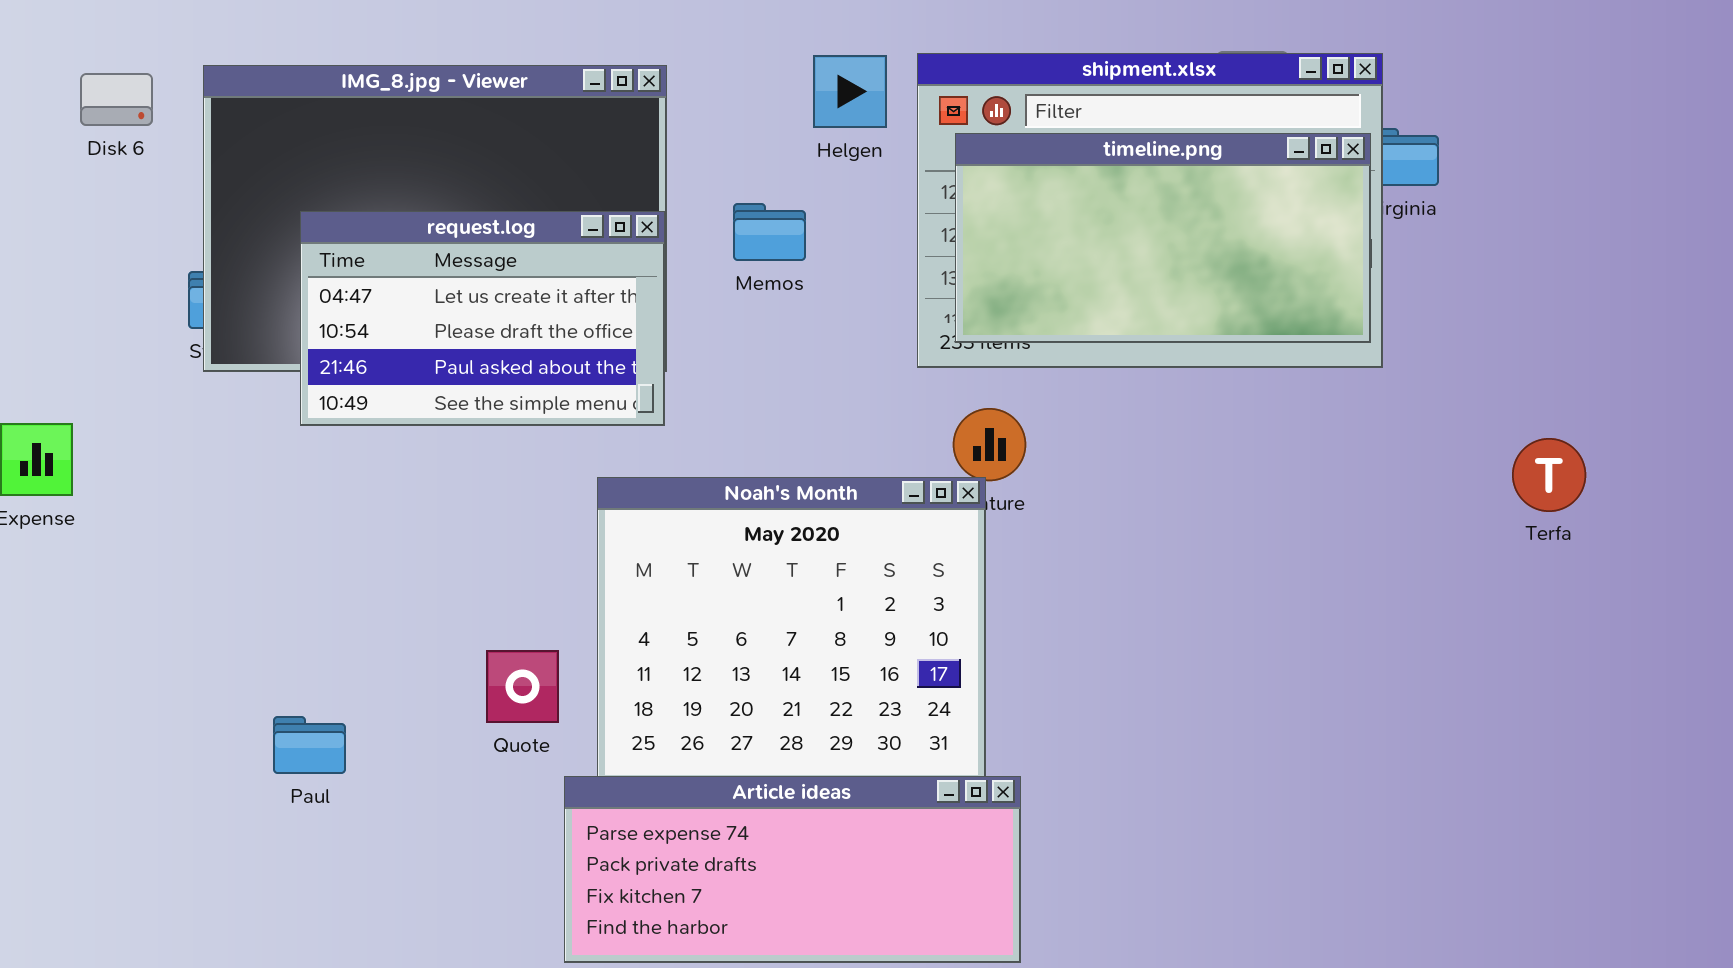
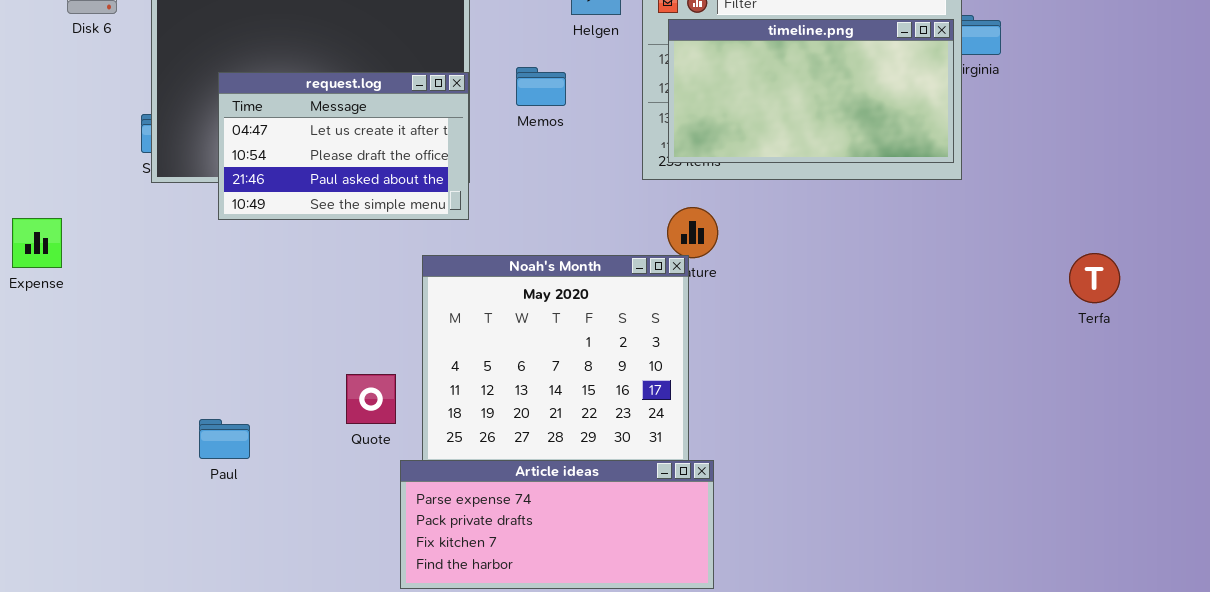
Terfa: [1512,438,1586,512] -> [1069,253,1120,303], moved

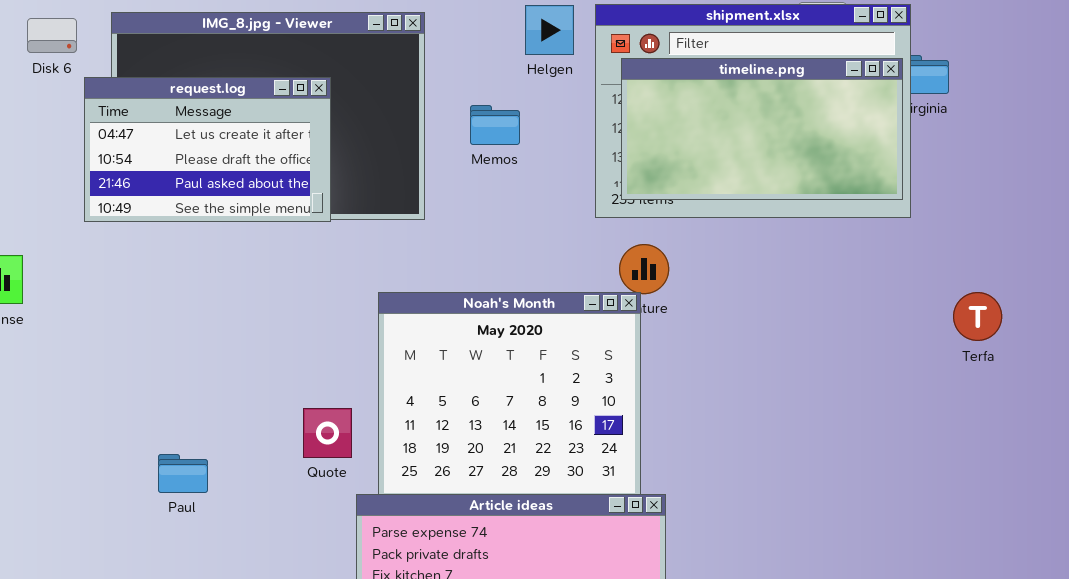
request.log: [218,72,469,220] -> [84,77,331,222], moved
Terfa: [1069,253,1120,303] -> [953,292,1002,341], moved

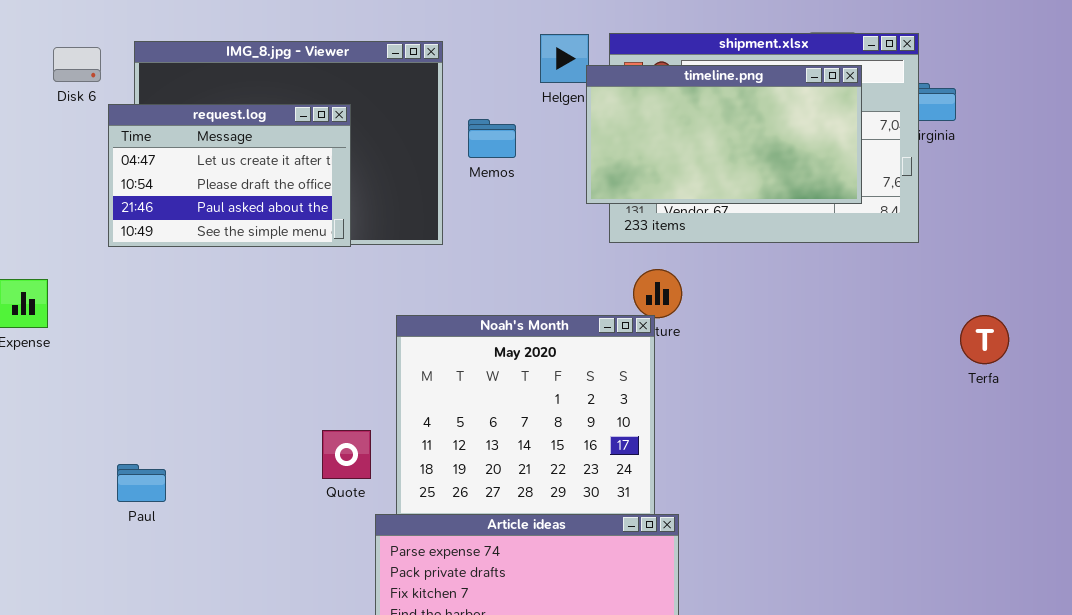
timeline.png: [621,58,903,200] -> [586,65,862,204], moved
Memos: [470,105,520,145] -> [468,119,516,158], moved
Paul: [158,454,208,493] -> [117,464,166,502], moved

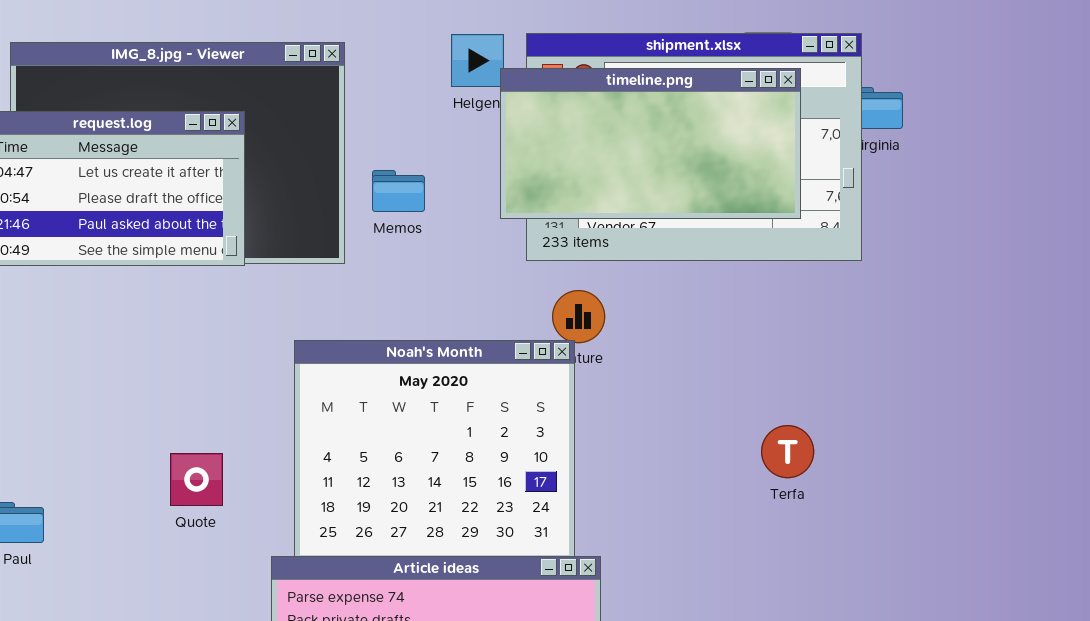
Memos: [468,119,516,158] -> [372,170,425,212], moved
Terfa: [960,315,1009,364] -> [761,425,814,478], moved
Quote: [322,430,371,479] -> [170,453,223,506], moved

